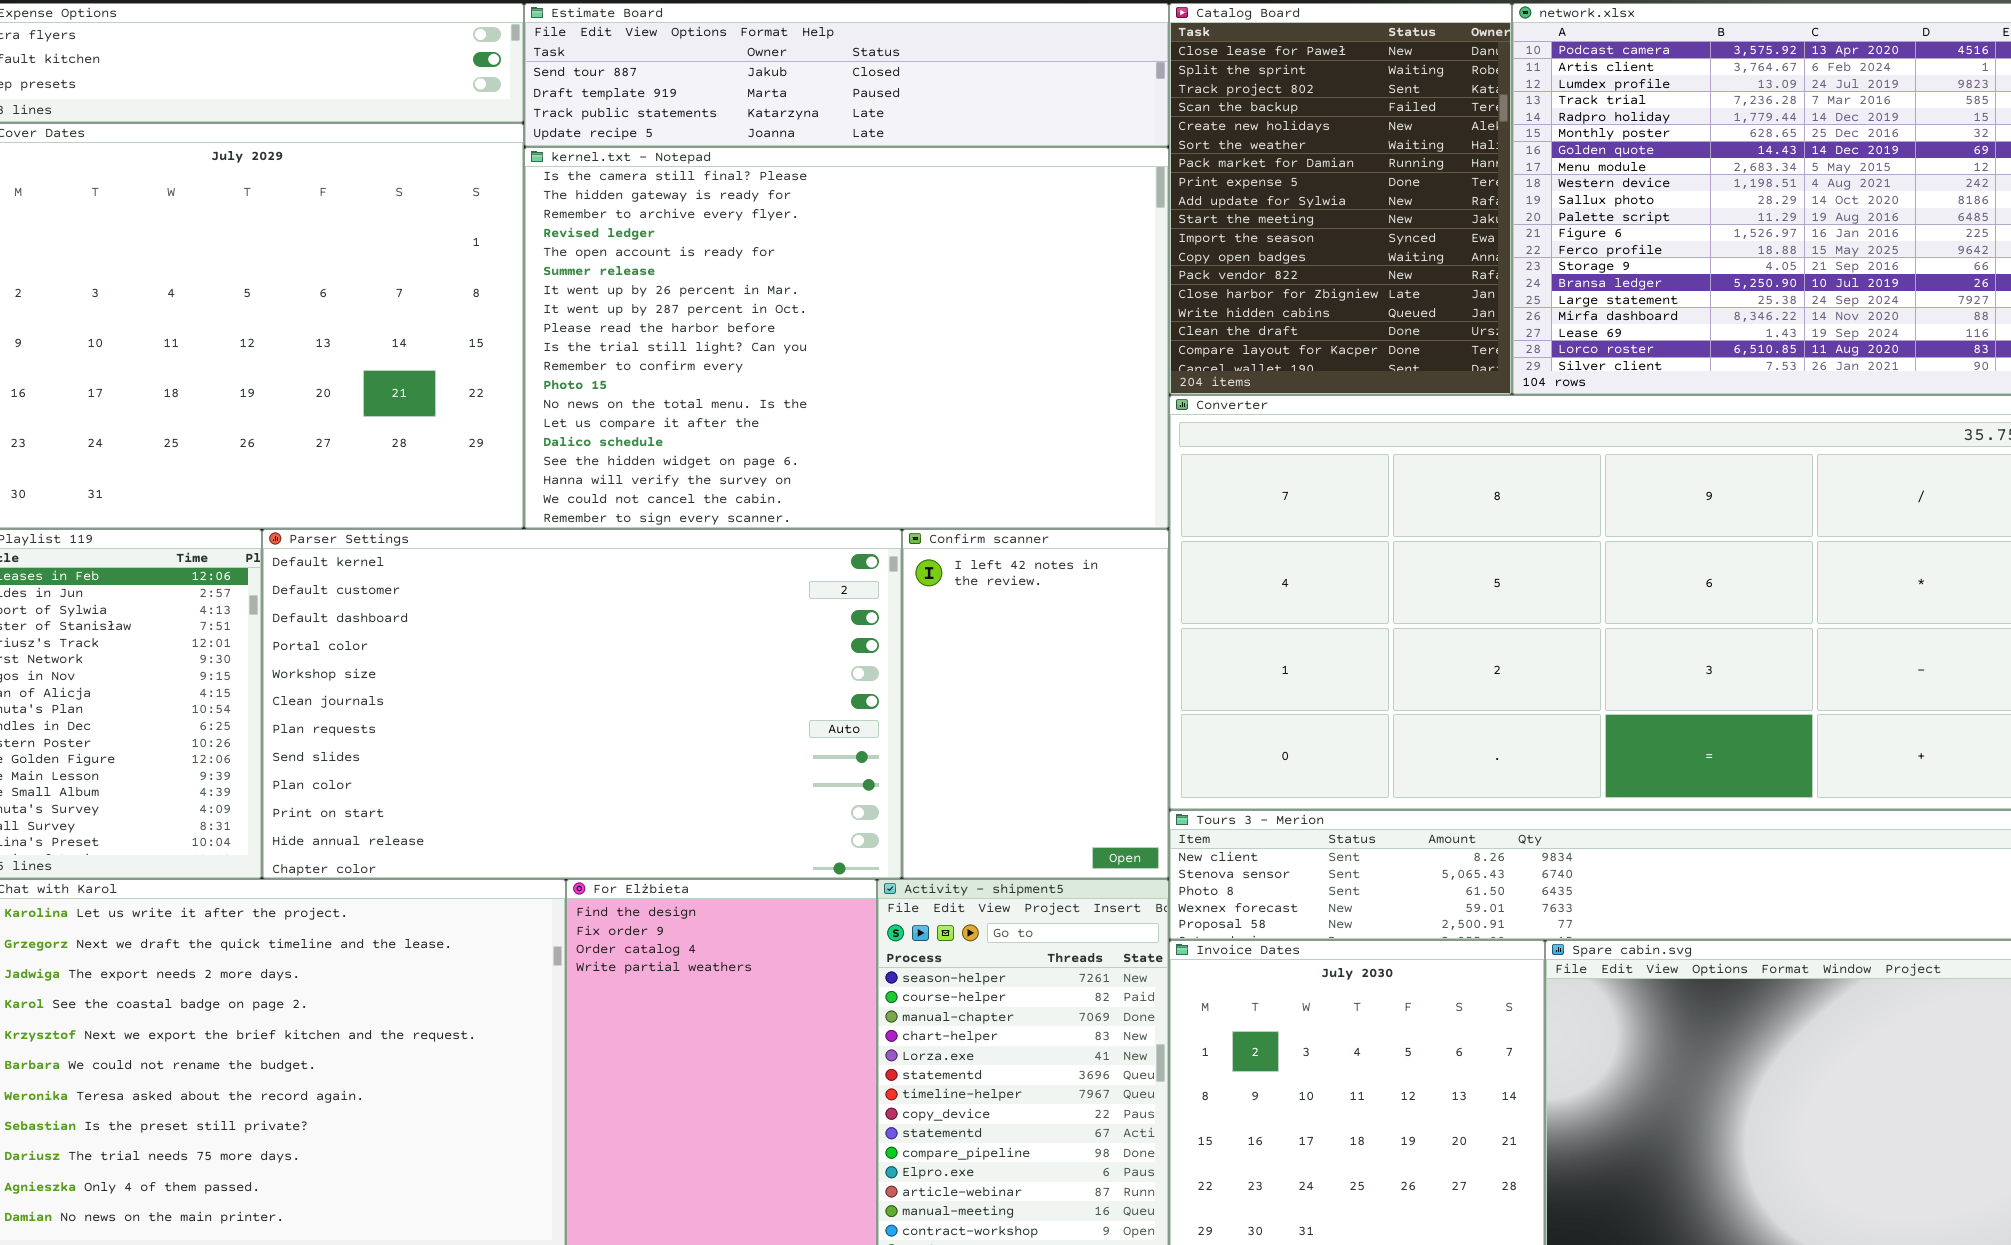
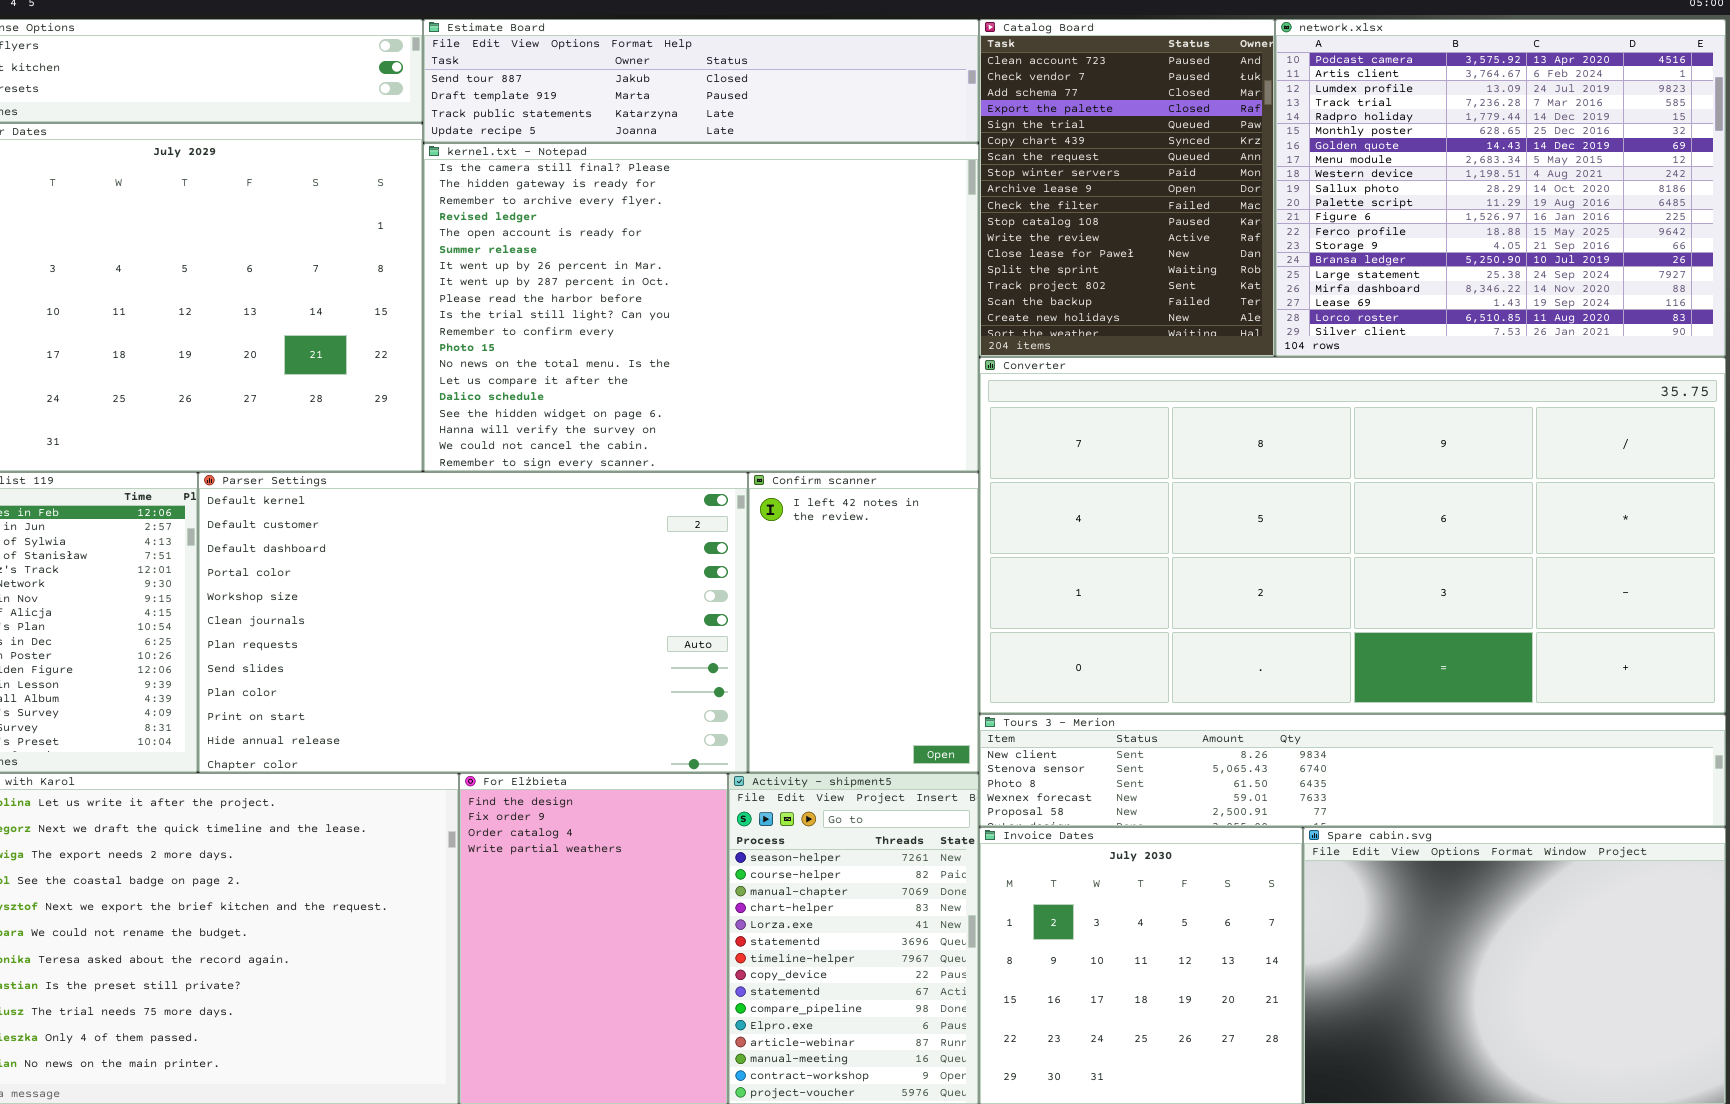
Catalog Board: [1169,3,1512,395] -> [979,19,1275,357], scrolled up 12 rows

